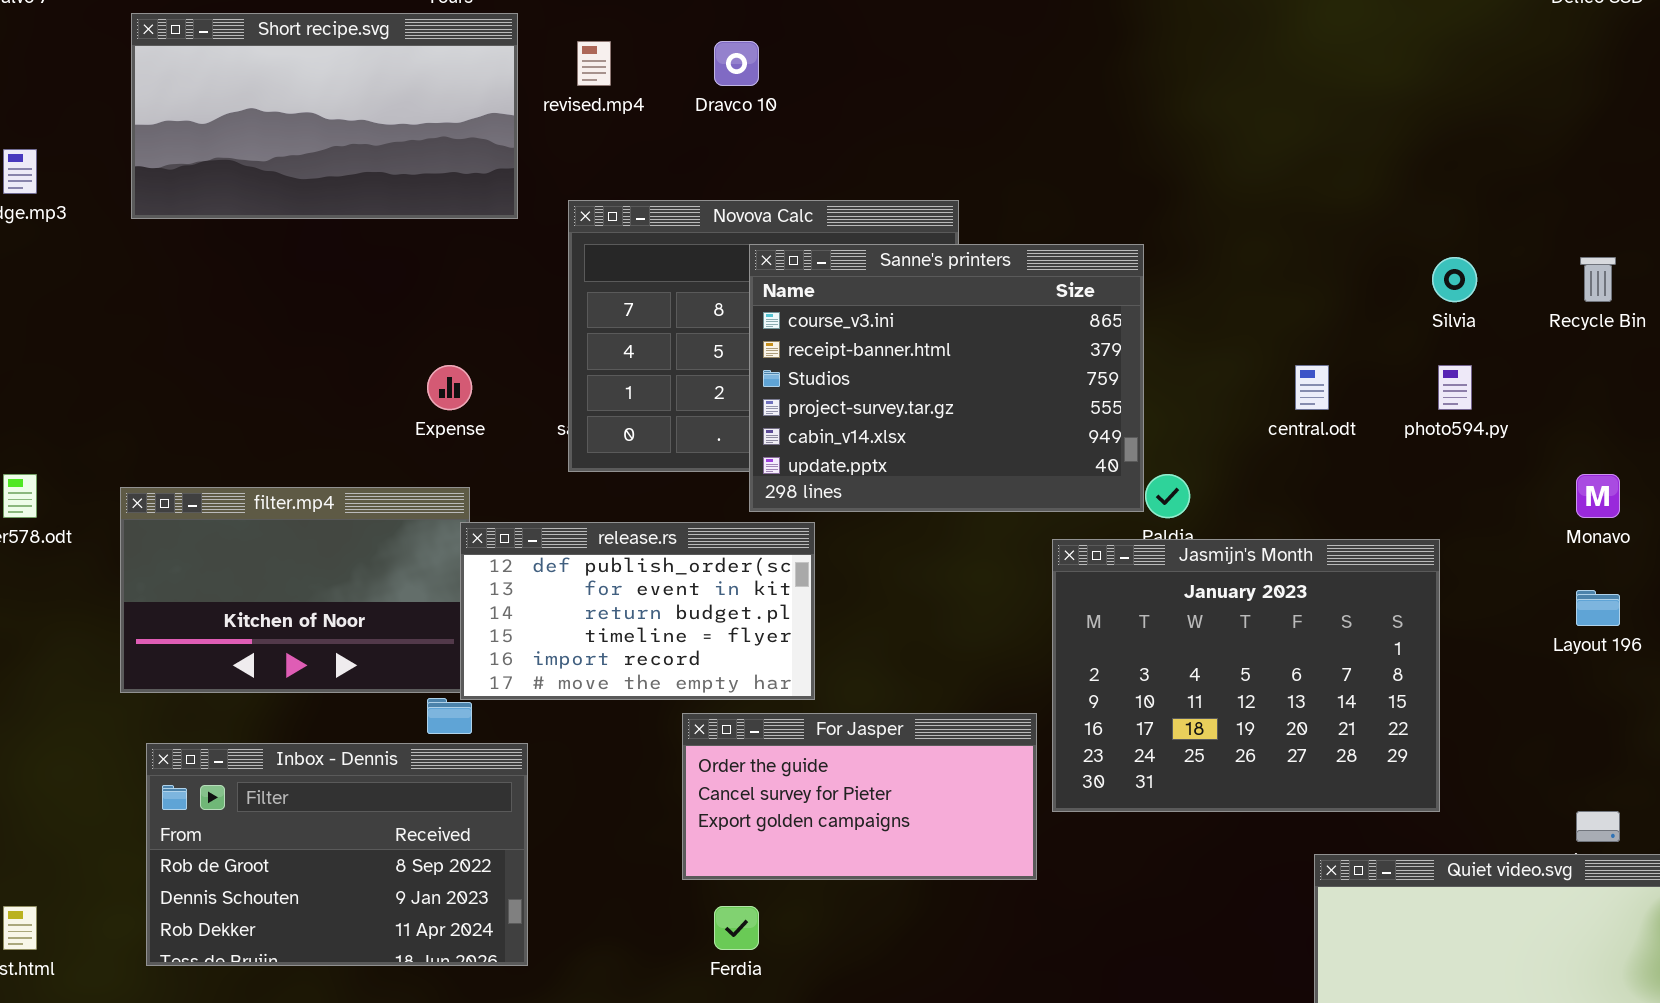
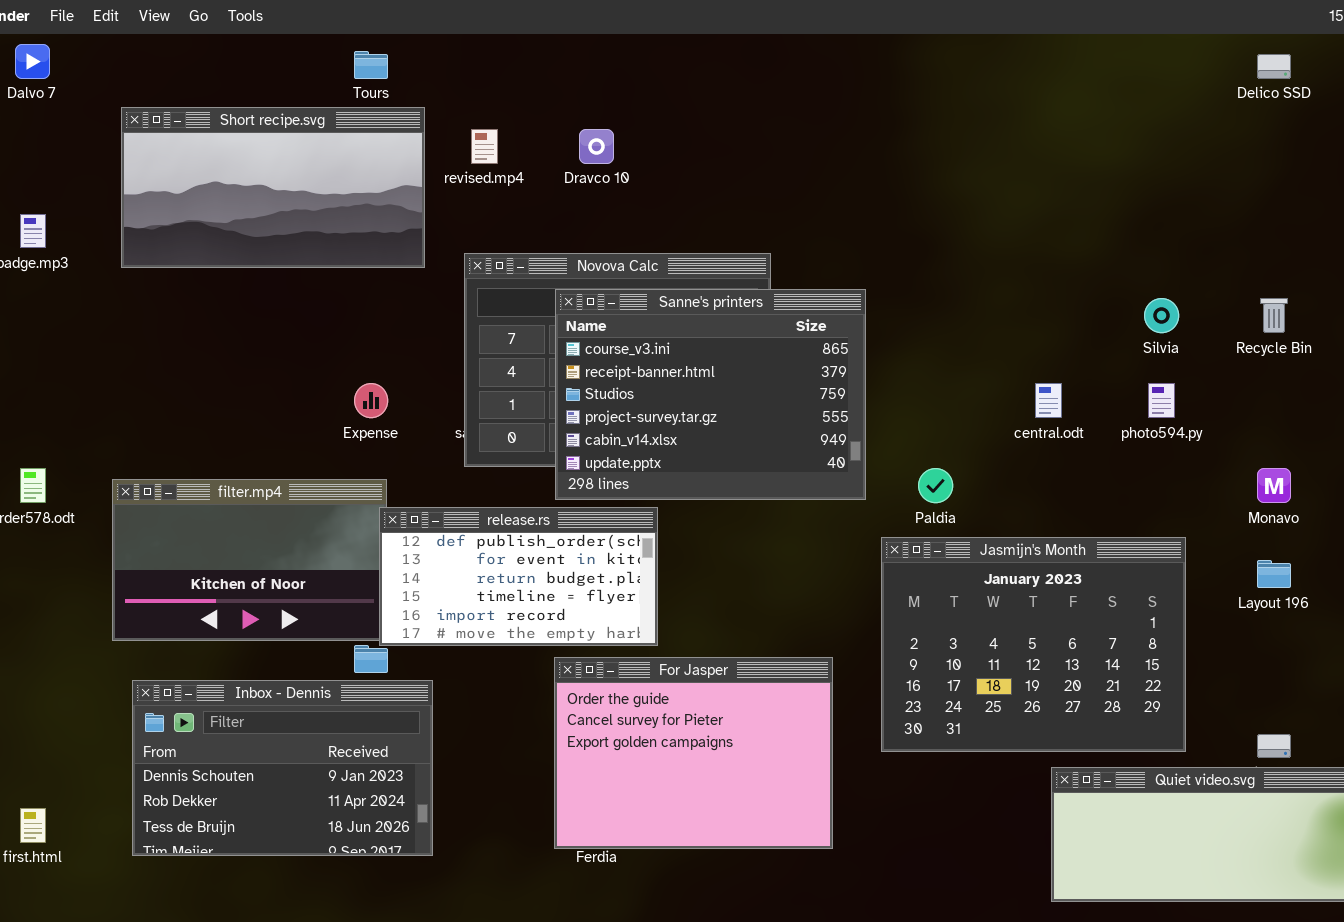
Sanne's printers: [749,244,1144,512] -> [555,289,866,500], moved
Jasmijn's Month: [1052,539,1440,812] -> [881,537,1186,752], moved
For Jasper: [682,713,1037,880] -> [554,657,833,849], resized
Inbox - Dennis: [146,743,528,966] -> [132,680,433,856], scrolled down 1 row

